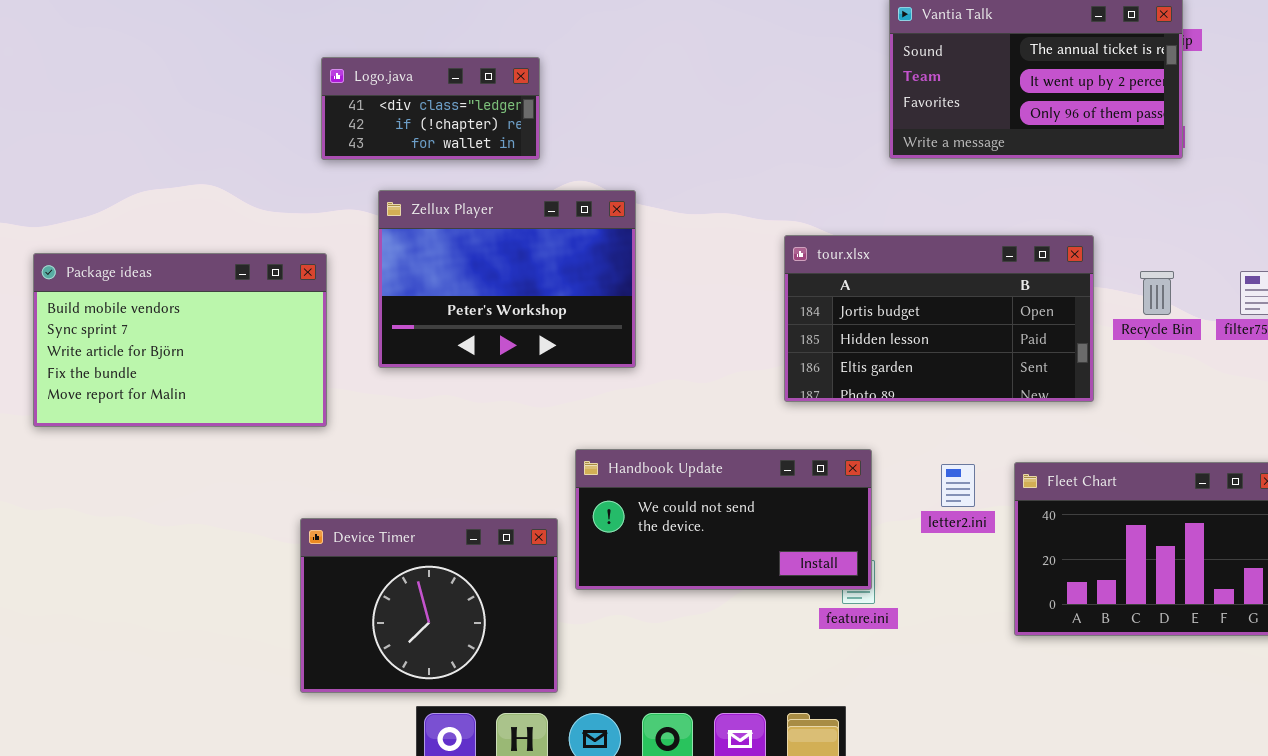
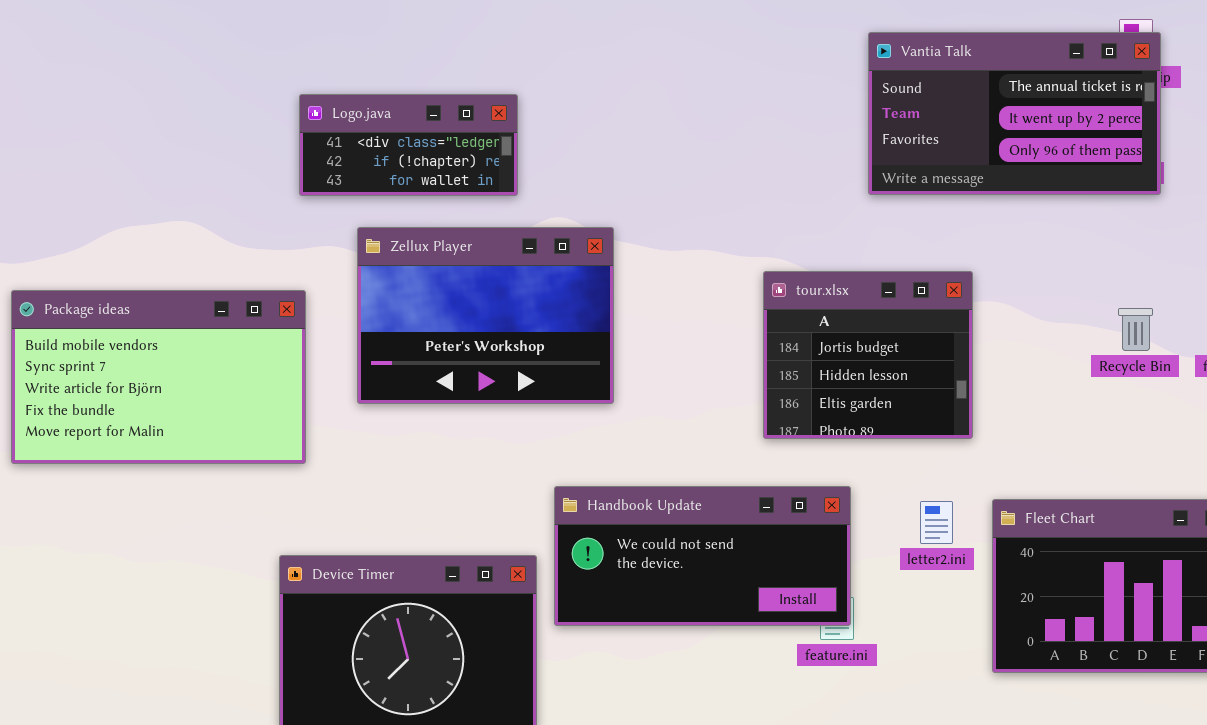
tour.xlsx: [784,235,1094,402] -> [763,271,973,439], resized

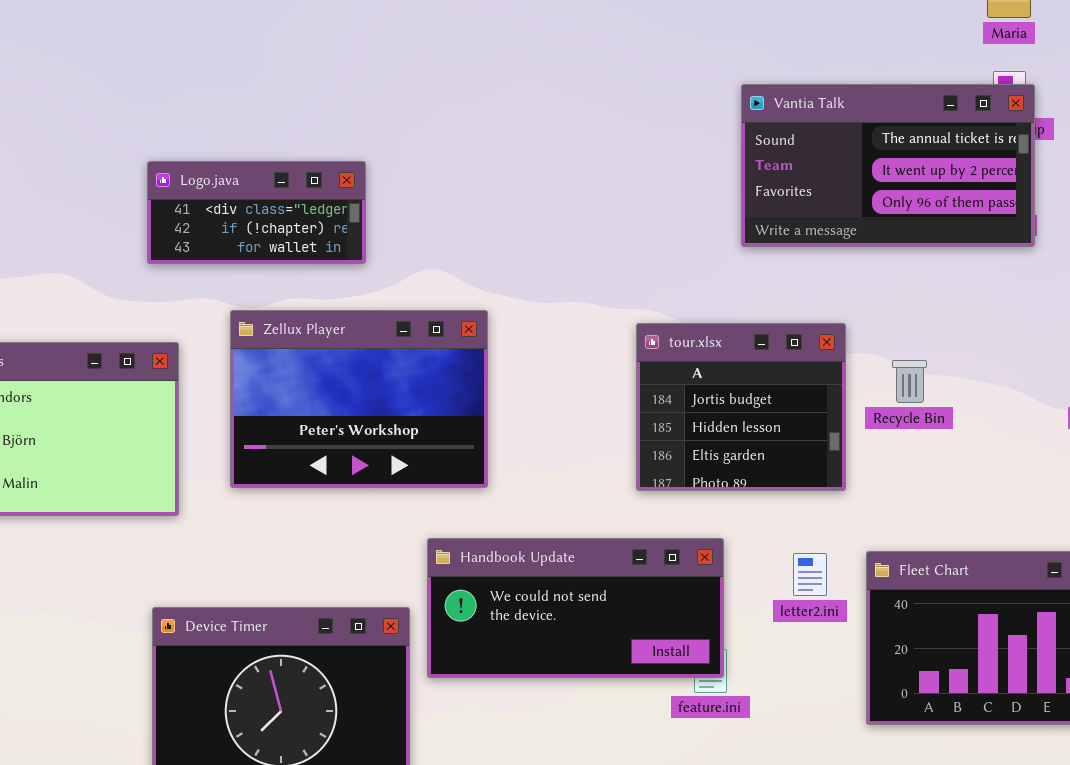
Logo.java: [299,94,518,196] -> [147,161,366,264], moved
Zellux Player: [357,227,614,404] -> [230,310,488,488], moved
Recycle Bin: [1118,308,1153,351] -> [892,360,927,403], moved

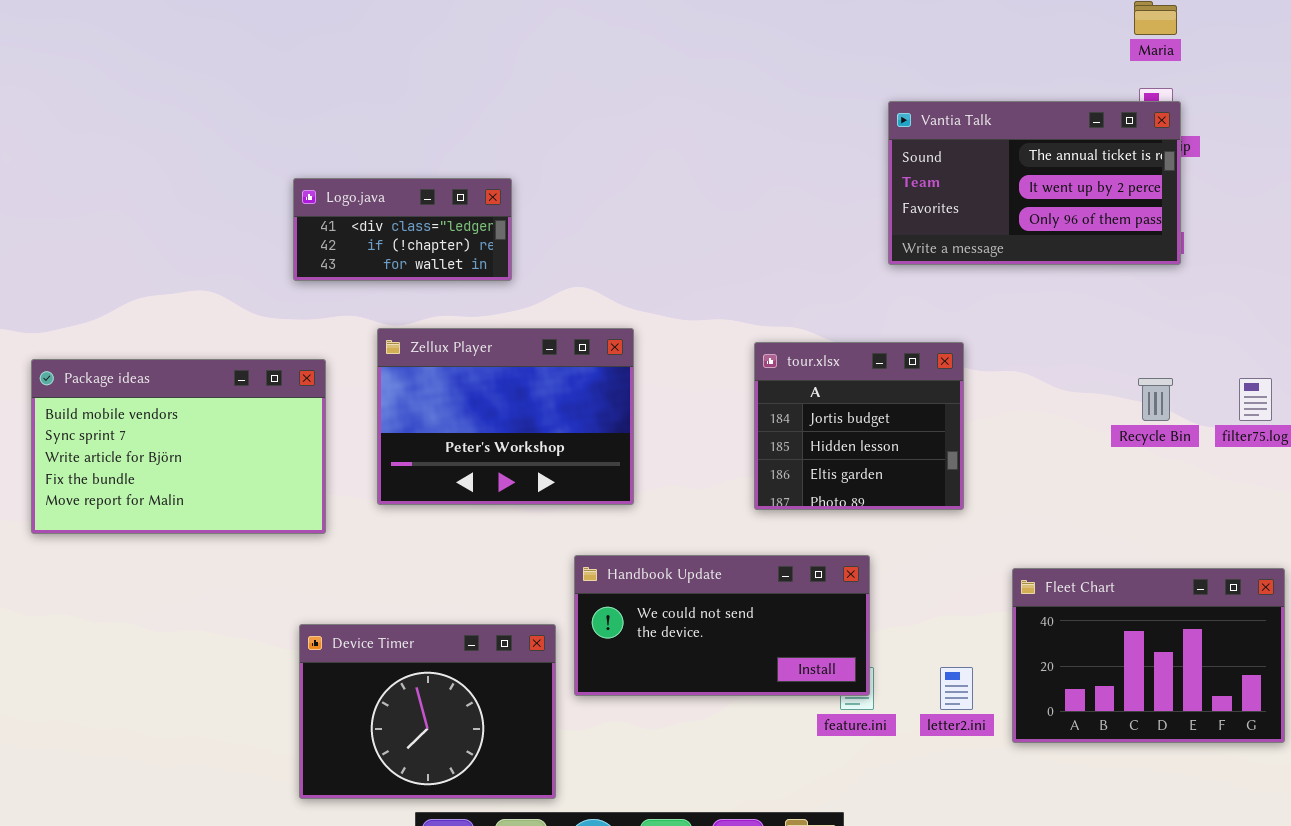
tour.xlsx: [636,323,846,491] -> [754,342,964,510], moved
Recycle Bin: [892,360,927,403] -> [1138,378,1173,421], moved
letter2.ini: [793,553,827,596] -> [940,667,973,710], moved

